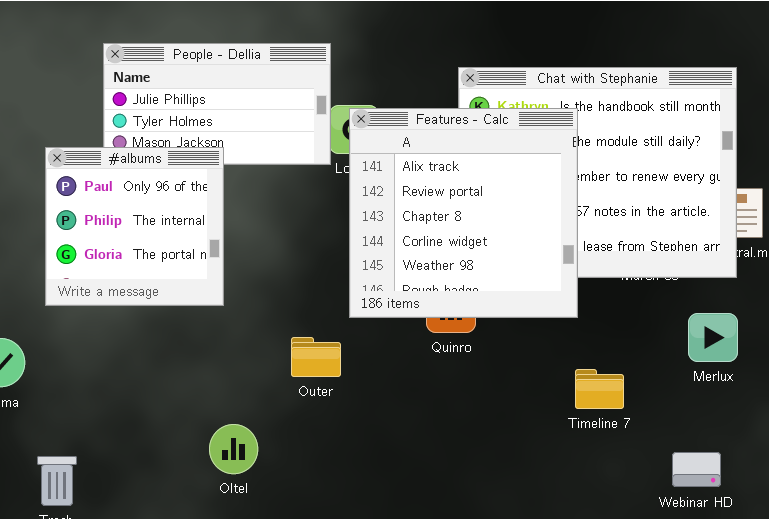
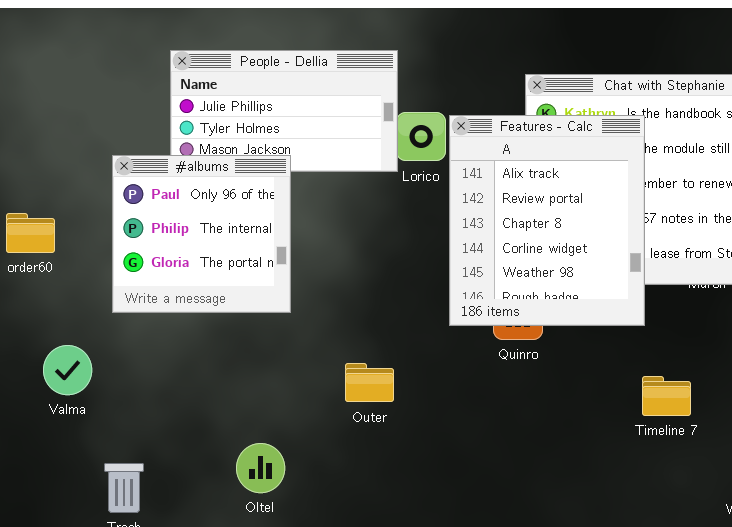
Features - Calc: [349,108,578,318] -> [449,115,645,326], resized
Outer: [291,337,341,377] -> [345,363,394,402], moved
Oltel: [209,424,258,474] -> [236,443,285,493], moved

